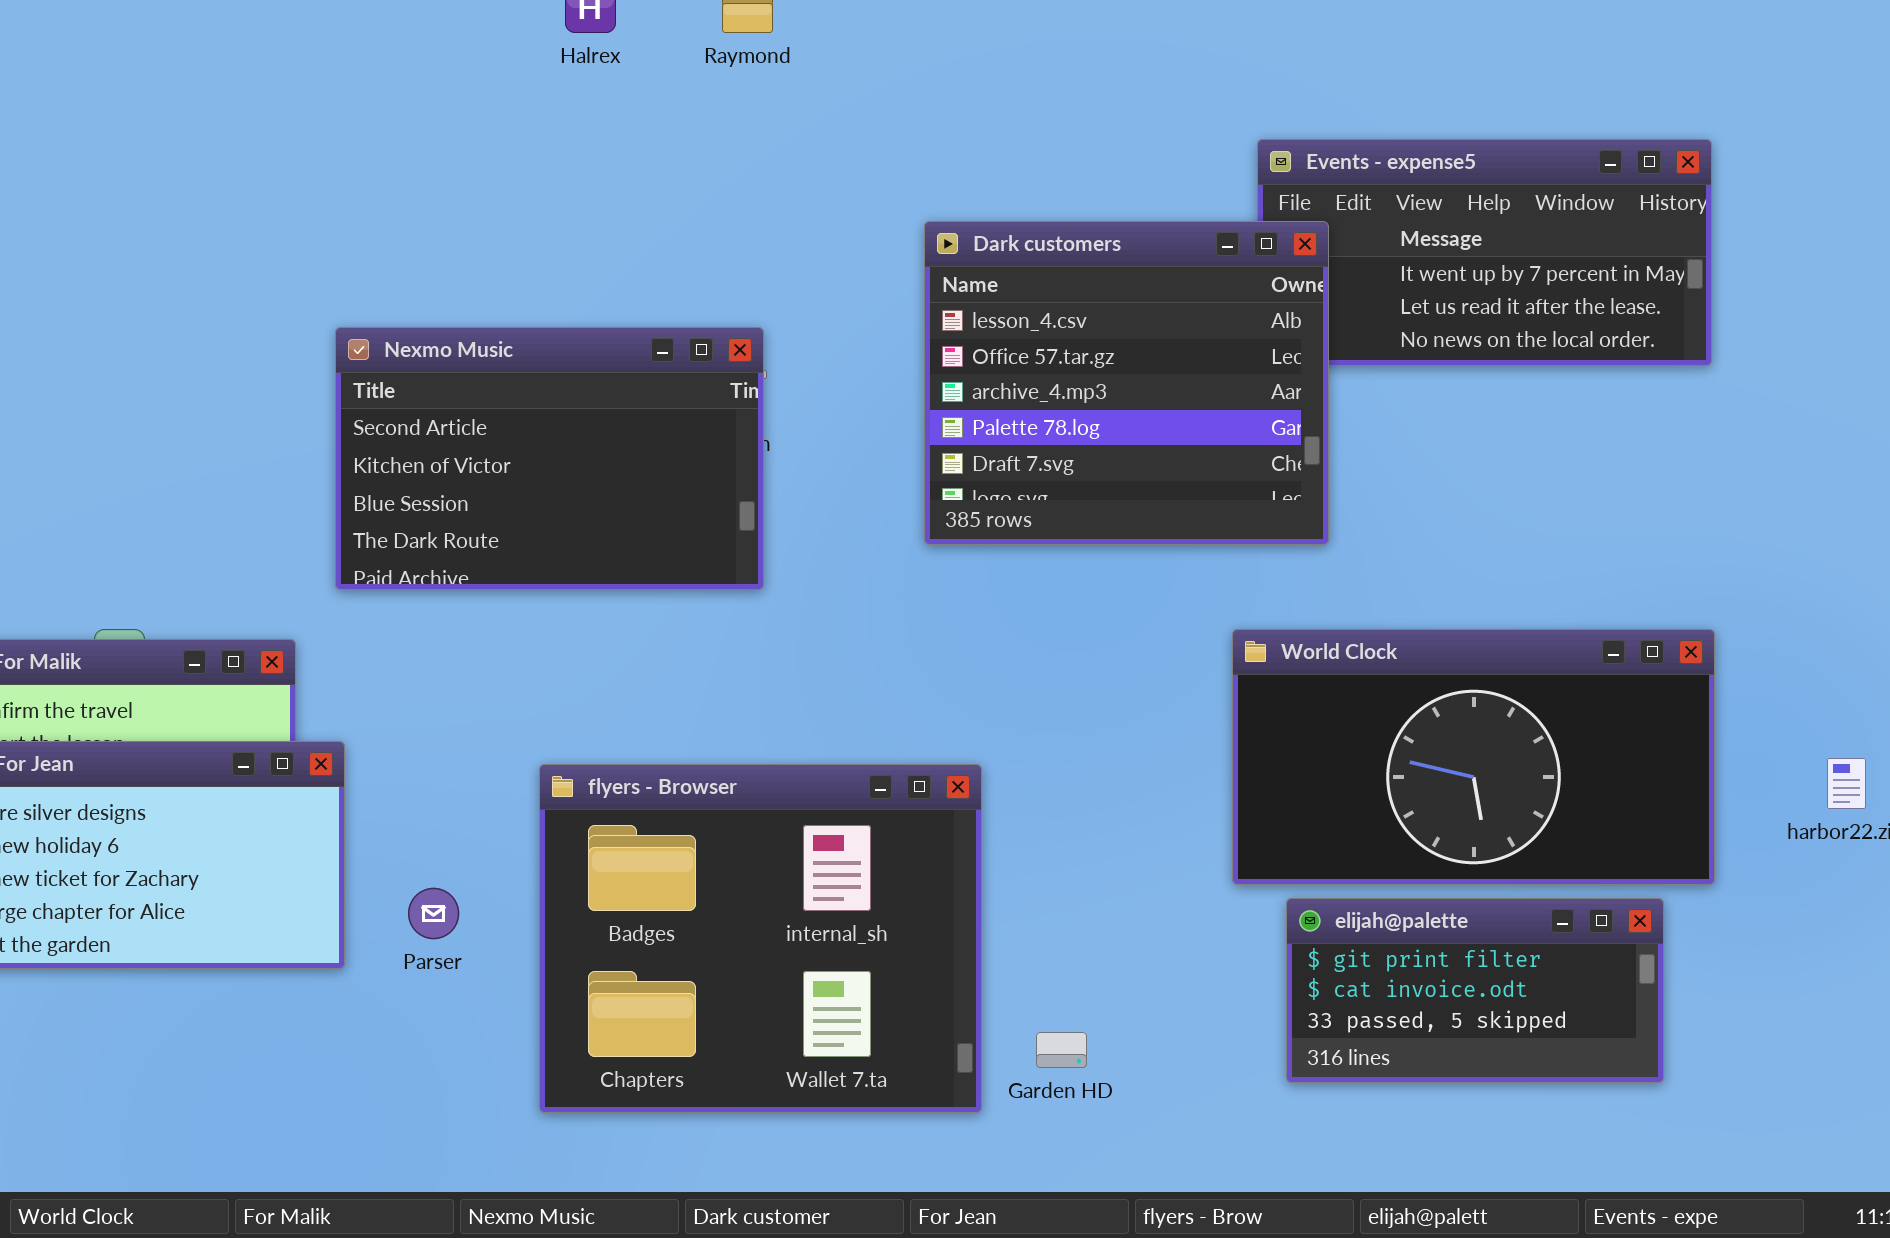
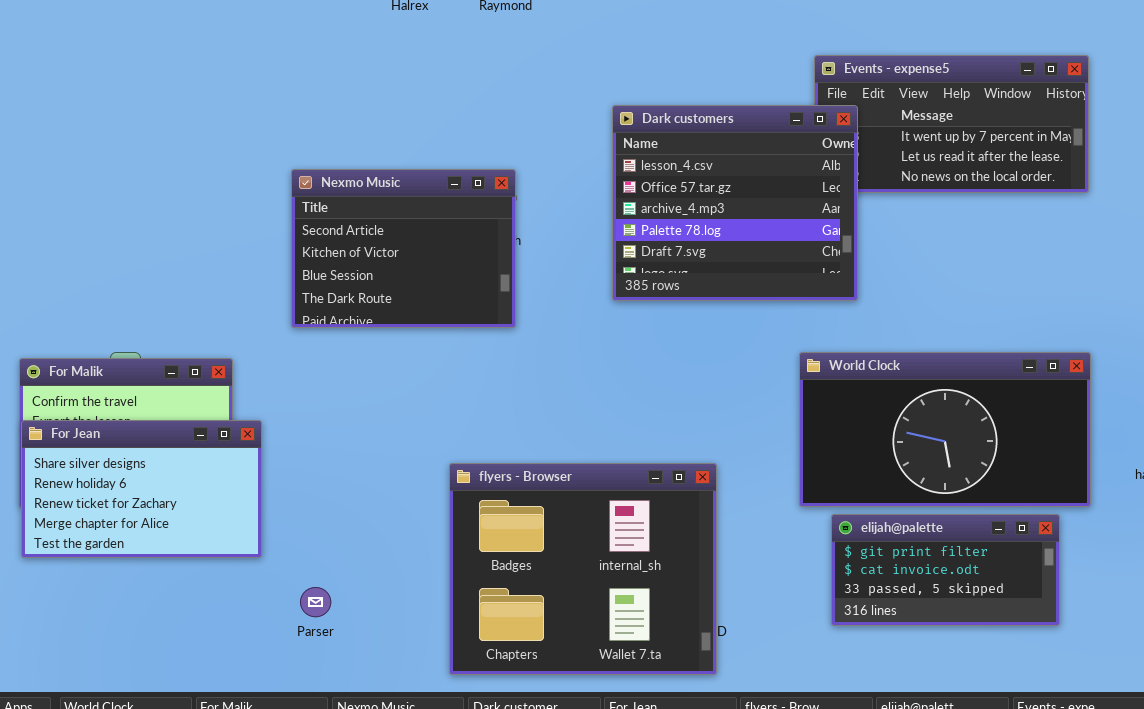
Nexmo Music: [335,327,764,590] -> [291,169,516,328], resized
flyers - Browser: [539,764,982,1113] -> [449,463,717,675], moved
Parser: [408,888,459,939] -> [300,587,331,617], moved

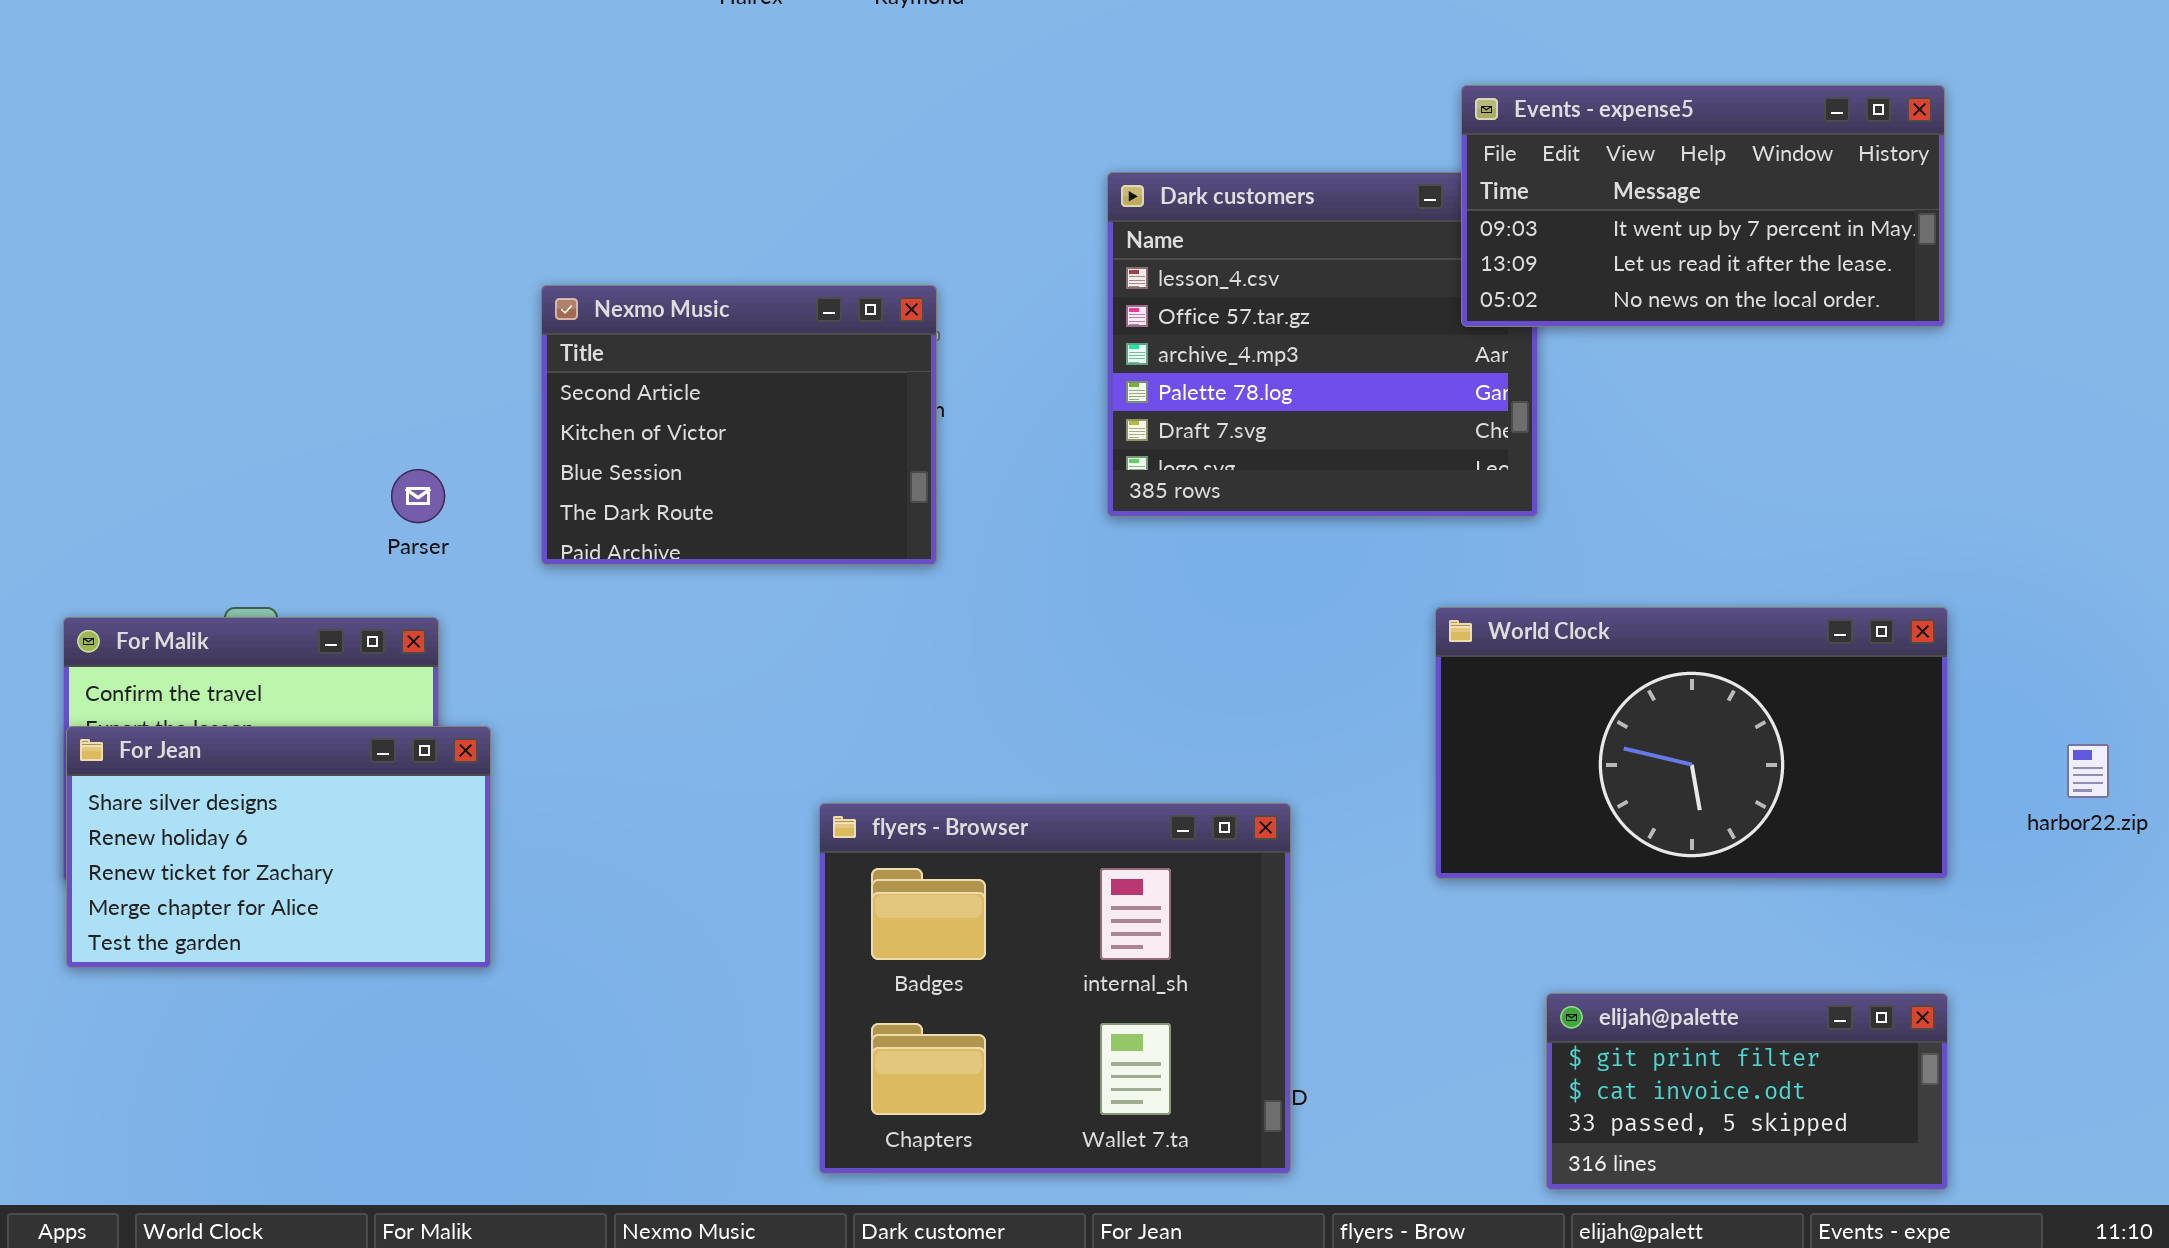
Events - expense5: [814,55,1089,193] -> [1461,85,1945,327], raised
elijah@palette: [831,514,1060,626] -> [1546,993,1948,1190], moved
Parser: [300,587,331,617] -> [391,469,445,523], moved

